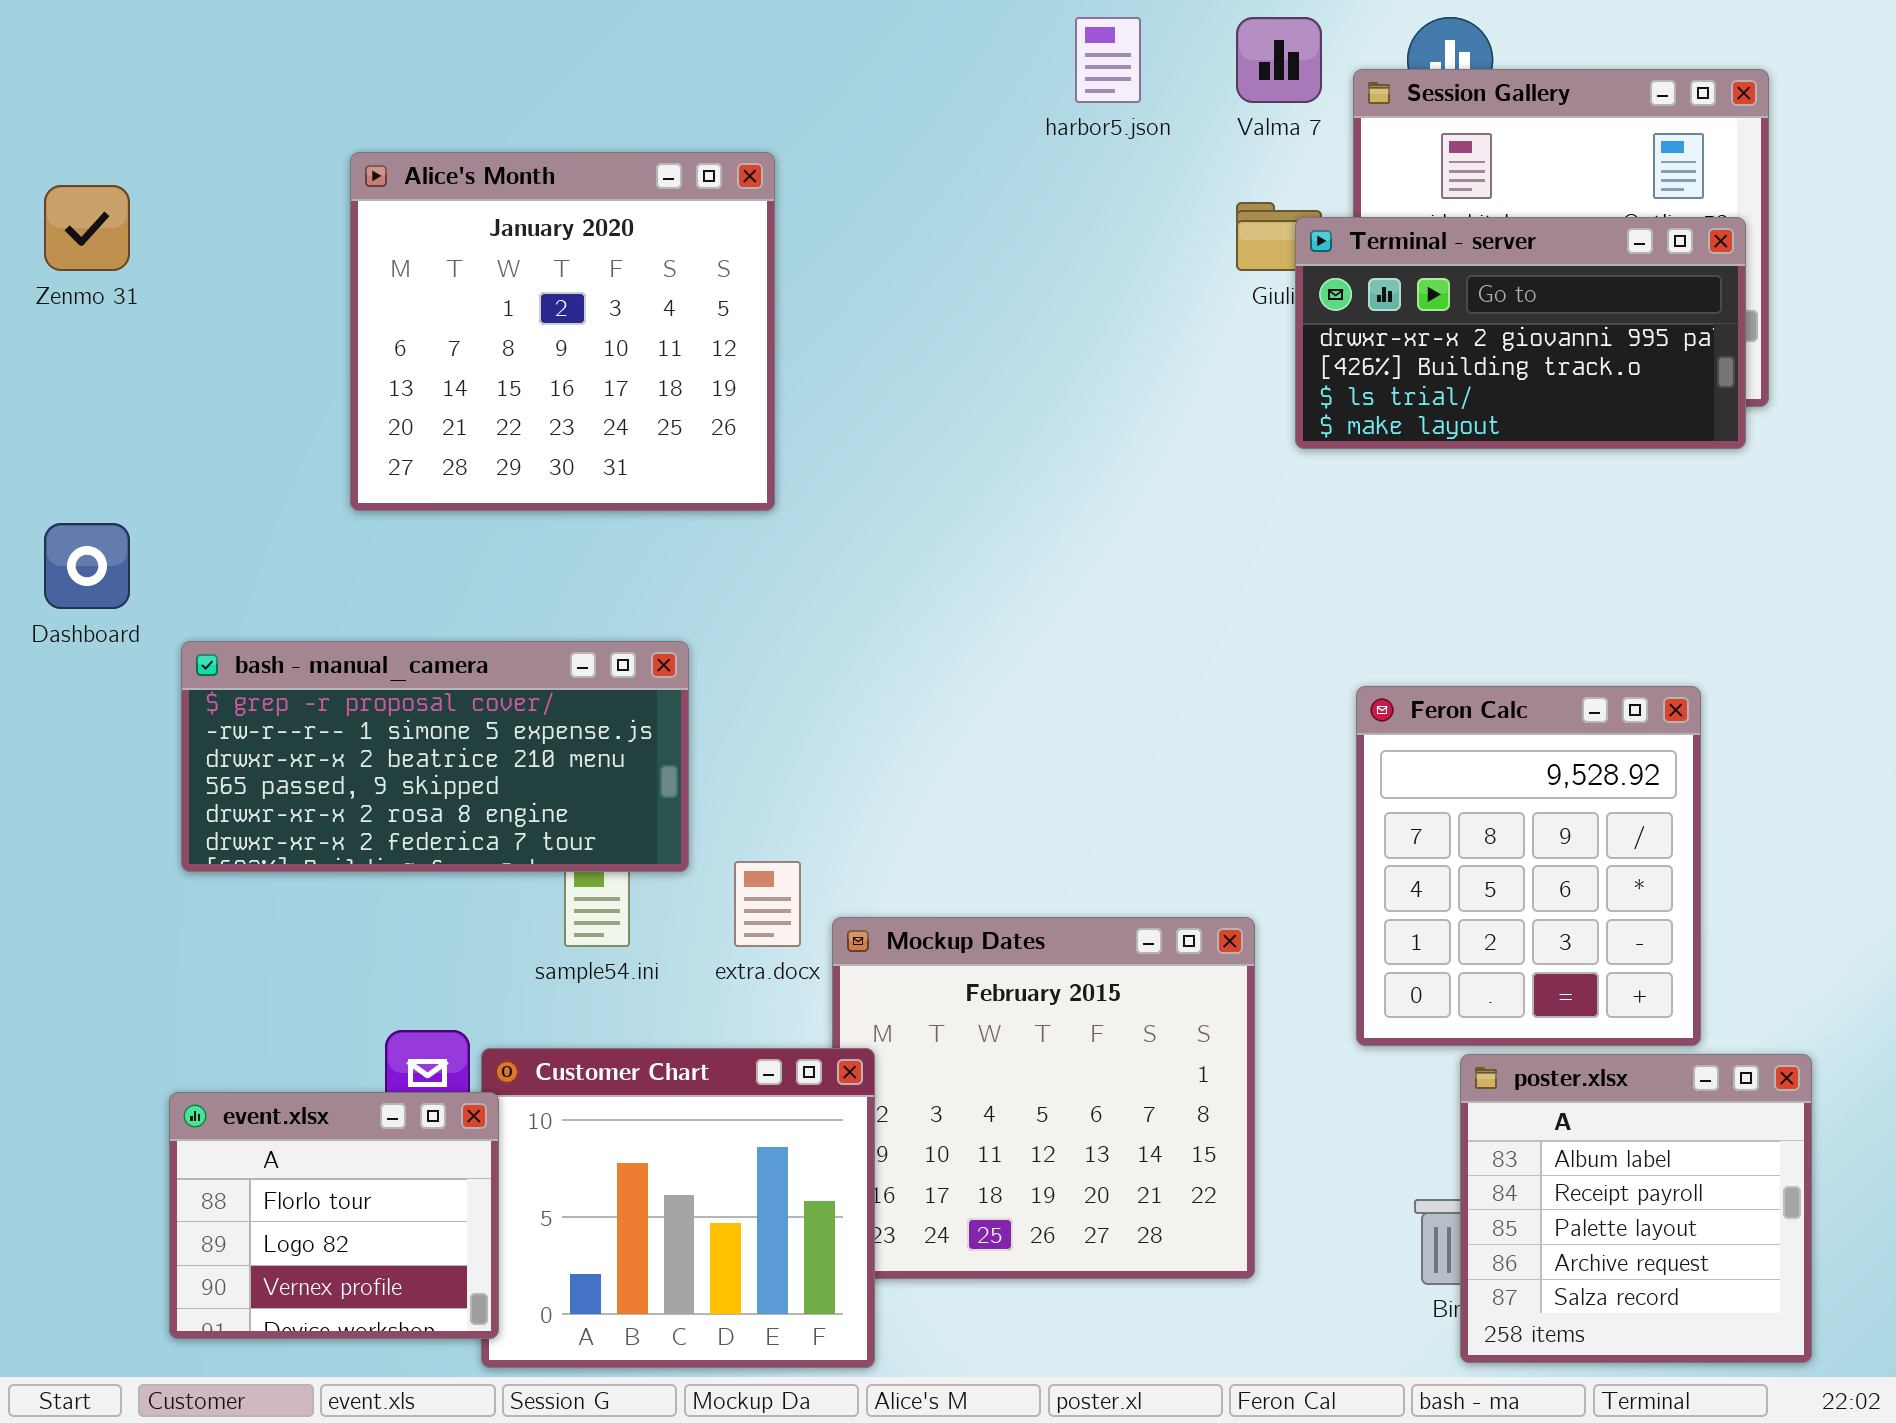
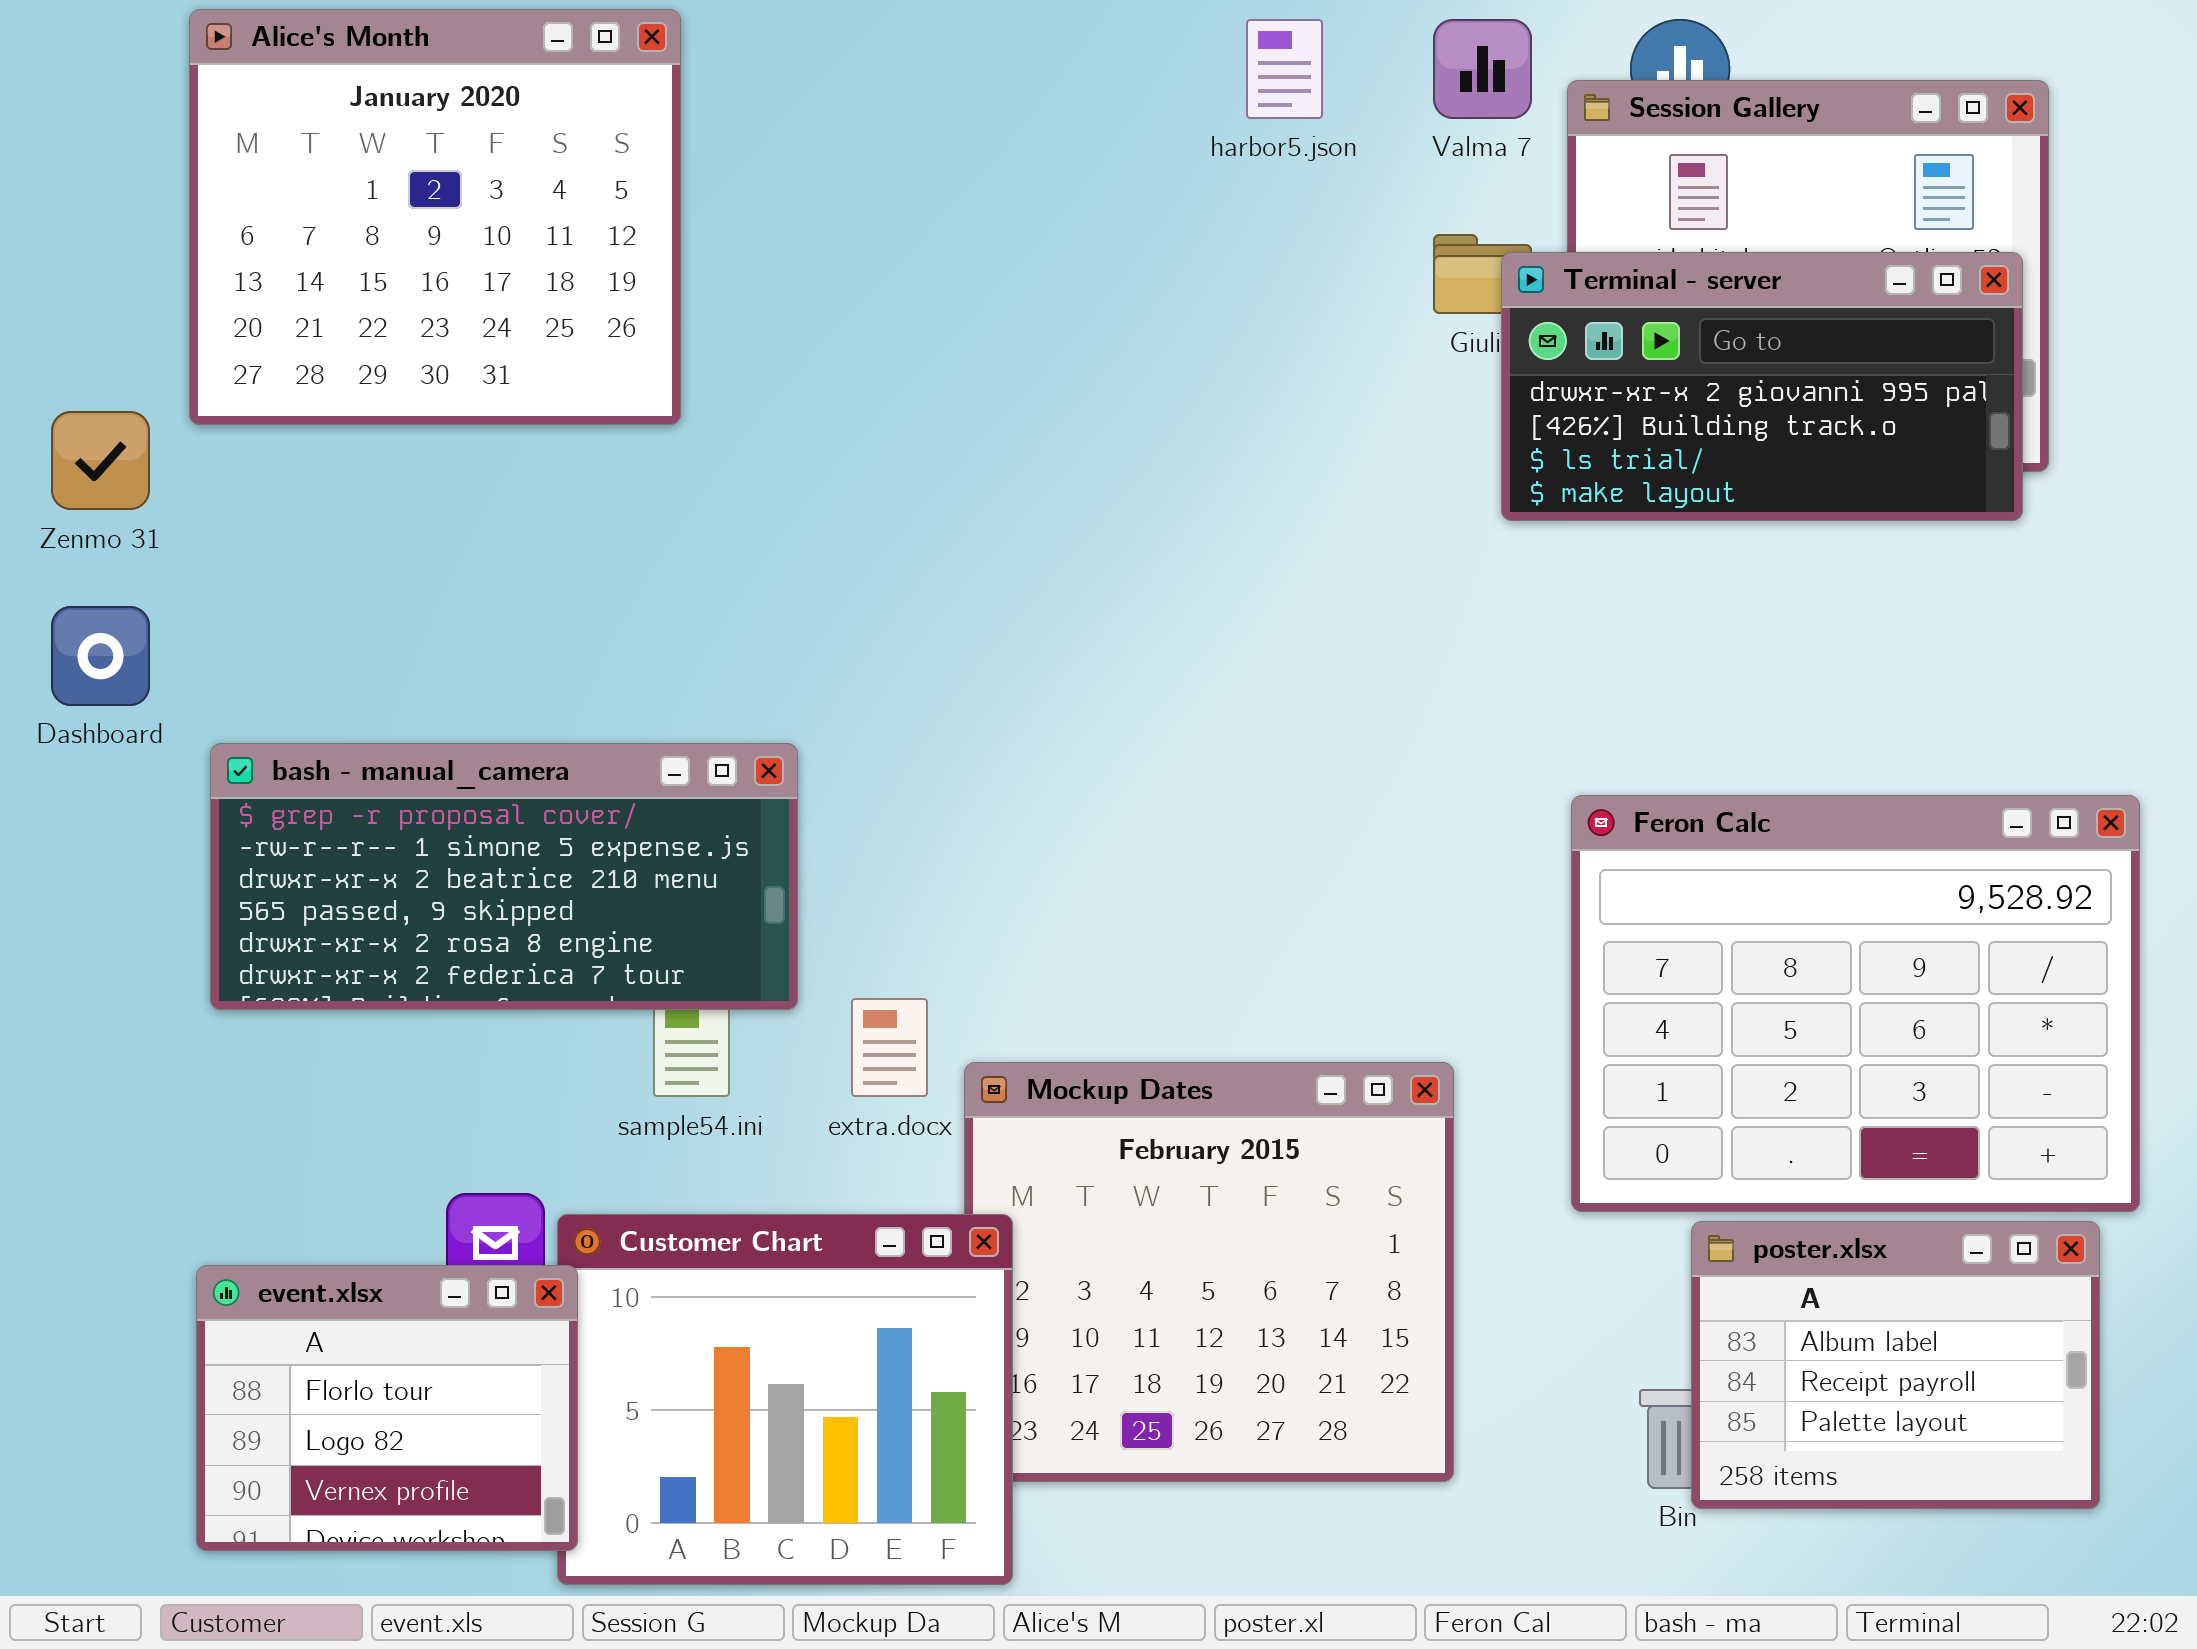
Alice's Month: [350,152,775,511] -> [189,9,681,425], moved
Zenmo 31: [44,185,130,271] -> [51,411,150,510], moved
Feron Calc: [1356,686,1701,1046] -> [1571,795,2140,1212], resized
poster.xlsx: [1460,1054,1812,1363] -> [1691,1221,2100,1509], resized

